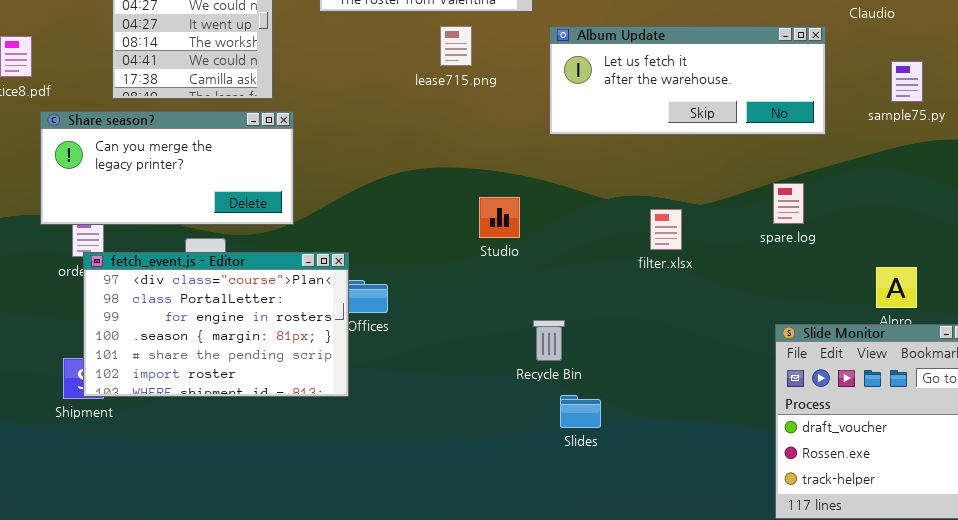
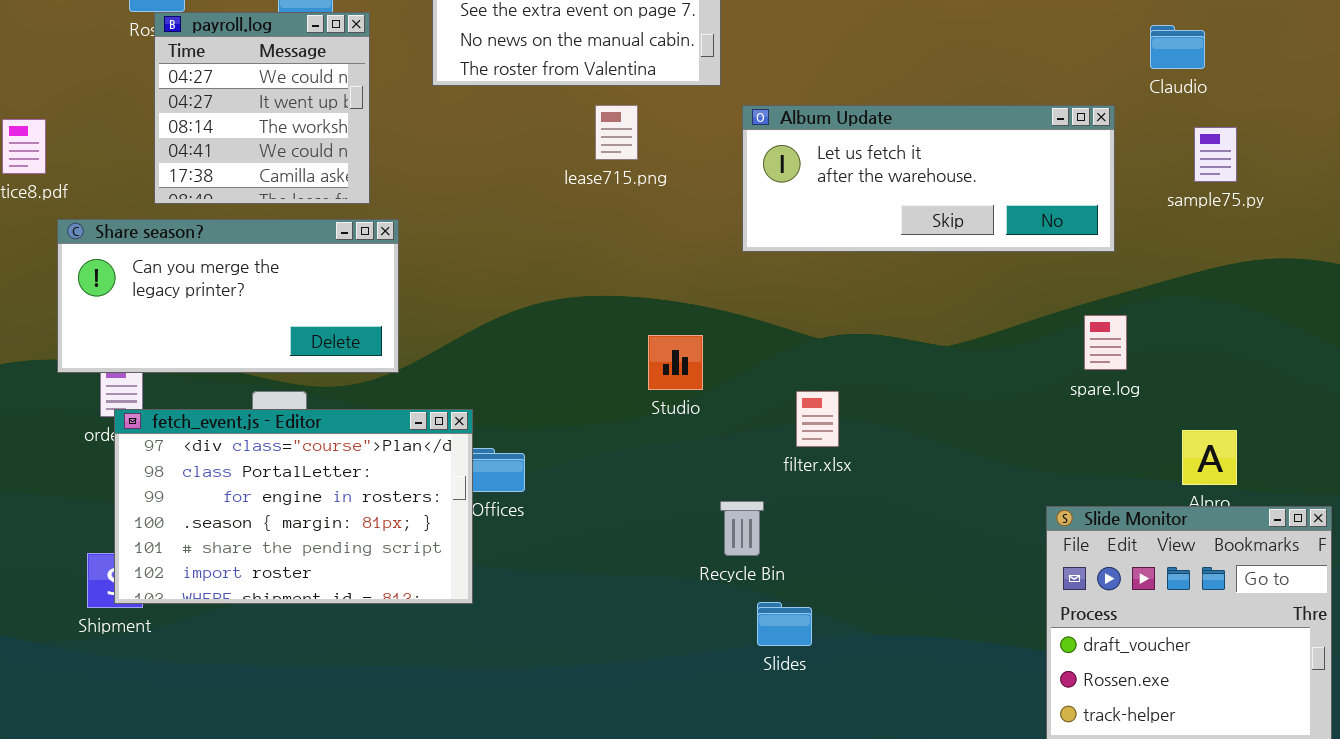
sample75.py: [891,61,923,102] -> [1194,127,1237,182], moved
spare.log: [773,183,804,224] -> [1084,315,1127,370], moved
filter.xlsx: [650,209,682,250] -> [796,391,839,447], moved

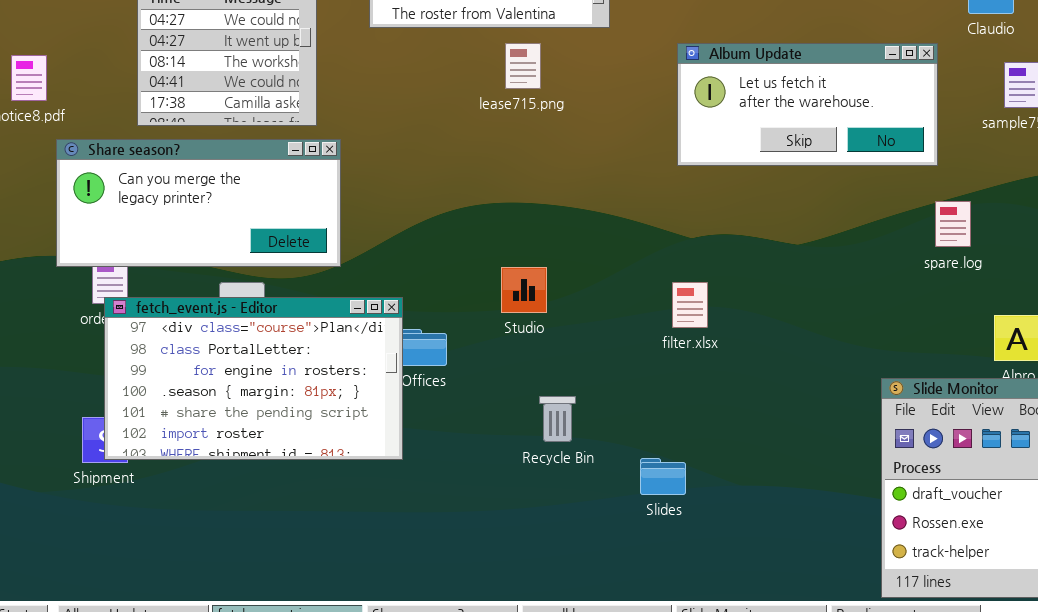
Album Update: [742,105,1115,252] -> [677,43,938,166], resized
spare.log: [1084,315,1127,370] -> [935,201,971,247], moved
Studio: [648,335,703,390] -> [501,267,547,313], moved
Recycle Bin: [720,501,764,556] -> [539,396,576,442], moved

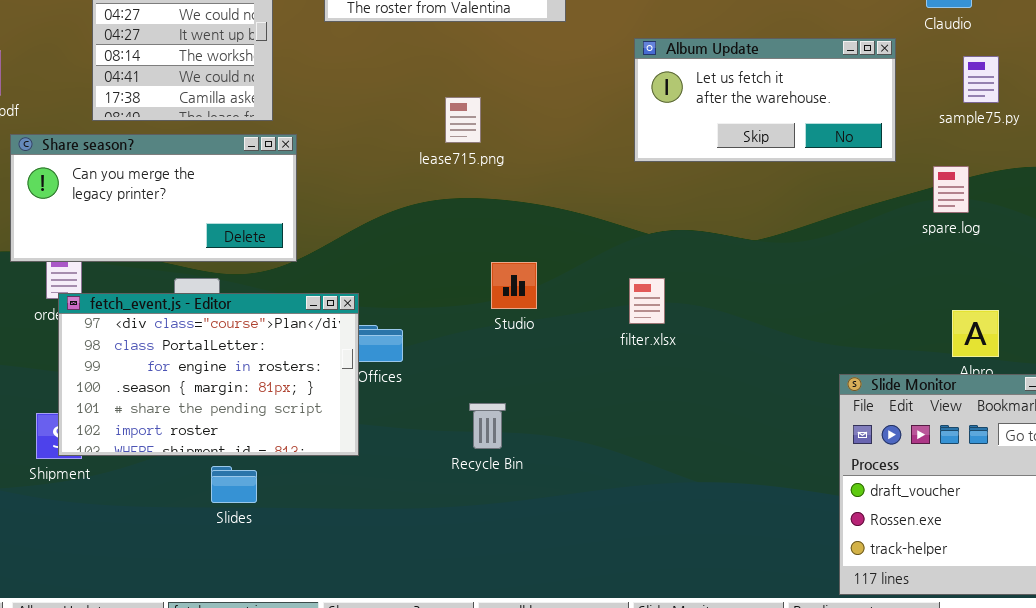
lease715.png: [505,43,541,89] -> [445,97,481,143], moved
spare.log: [935,201,971,247] -> [933,166,969,213], moved
Studio: [501,267,547,313] -> [491,262,537,309], moved
Recycle Bin: [539,396,576,442] -> [469,403,506,449], moved
Slides: [640,458,686,495] -> [211,466,257,503], moved

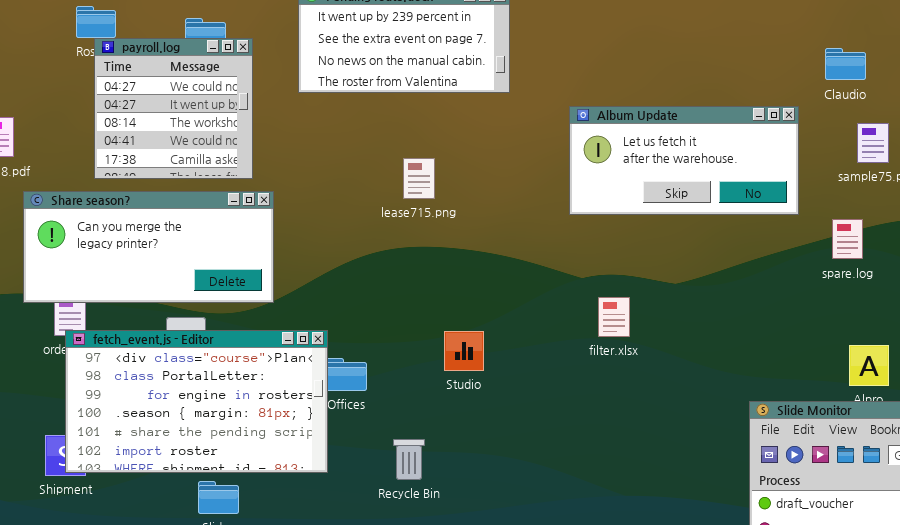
Studio: [491,262,537,309] -> [444,331,484,371], moved
filter.xlsx: [629,278,665,324] -> [598,297,630,337], moved
Recycle Bin: [469,403,506,449] -> [393,439,425,480], moved

